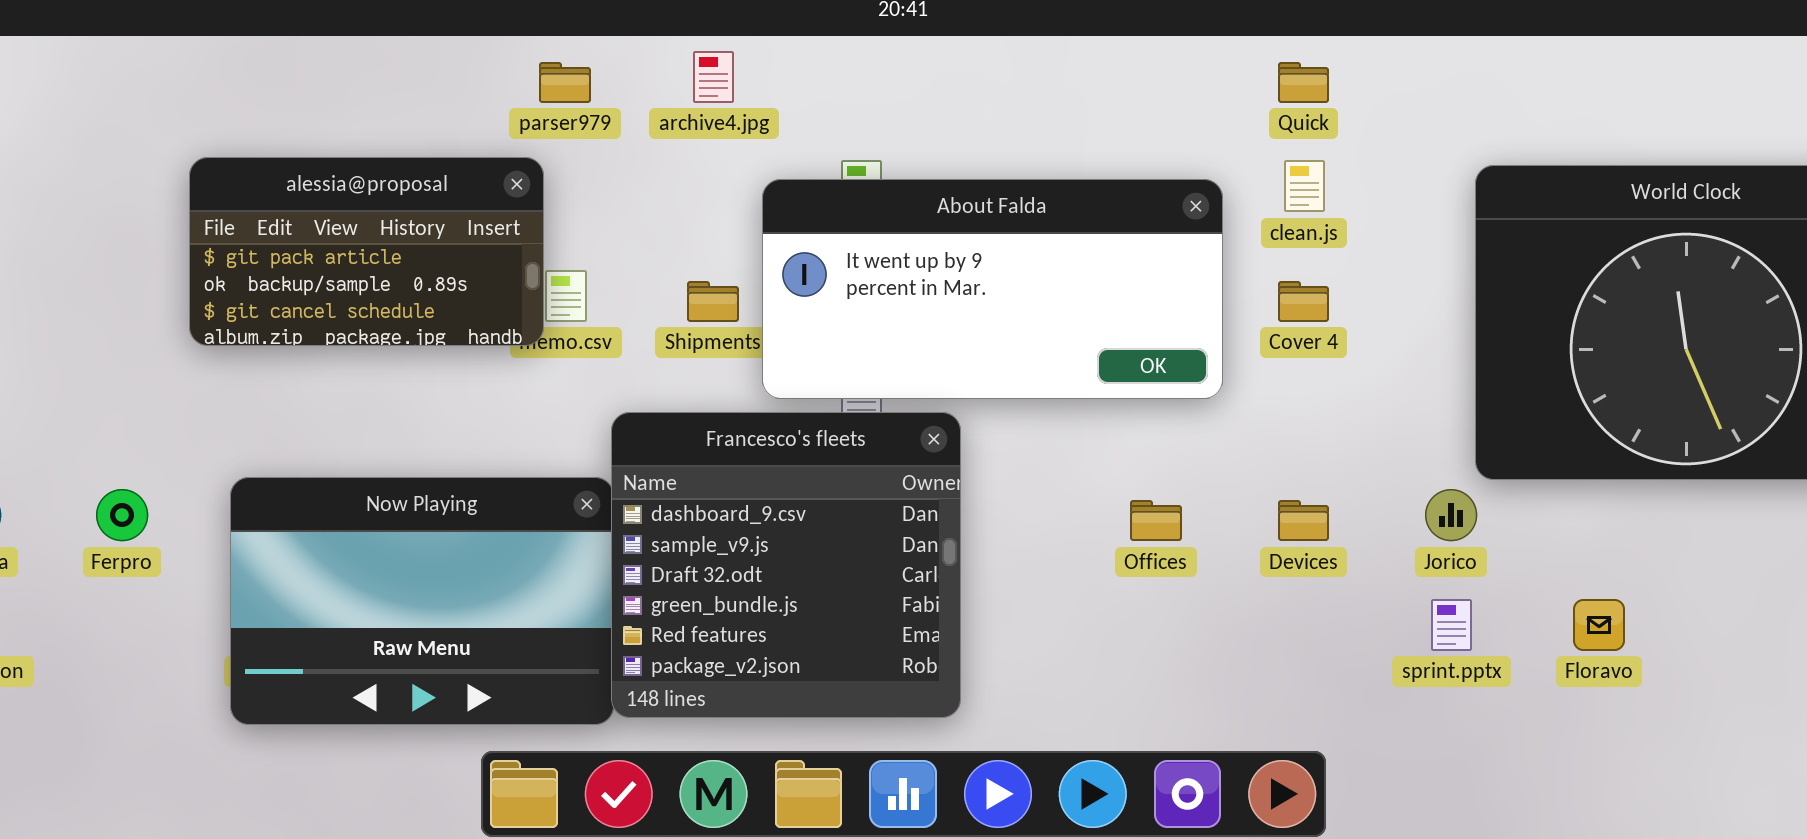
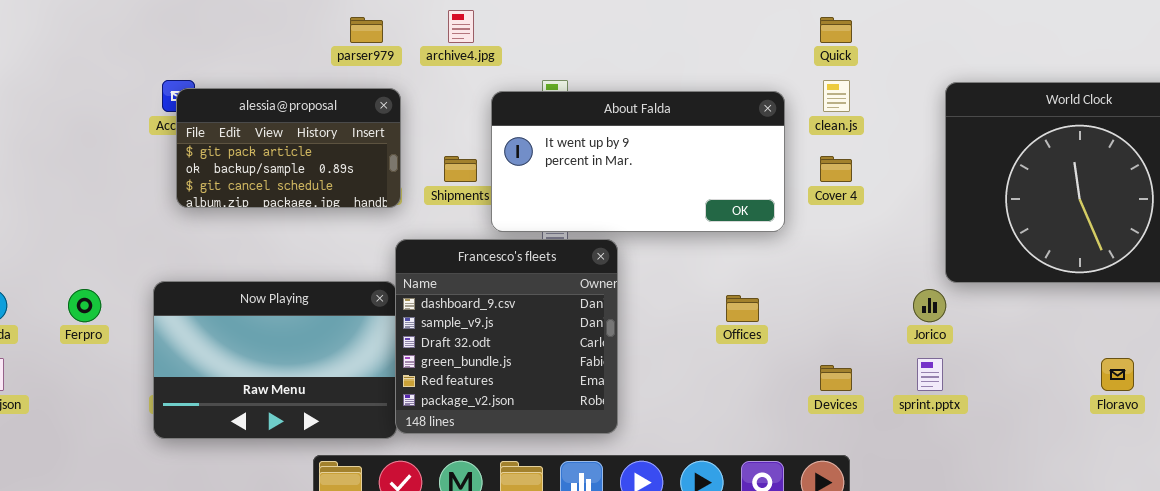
alessia@proposal: [189,157,544,346] -> [176,88,401,208], moved
Devices: [1278,500,1329,541] -> [820,365,852,391], moved
Floravo: [1573,599,1625,651] -> [1101,358,1134,391], moved

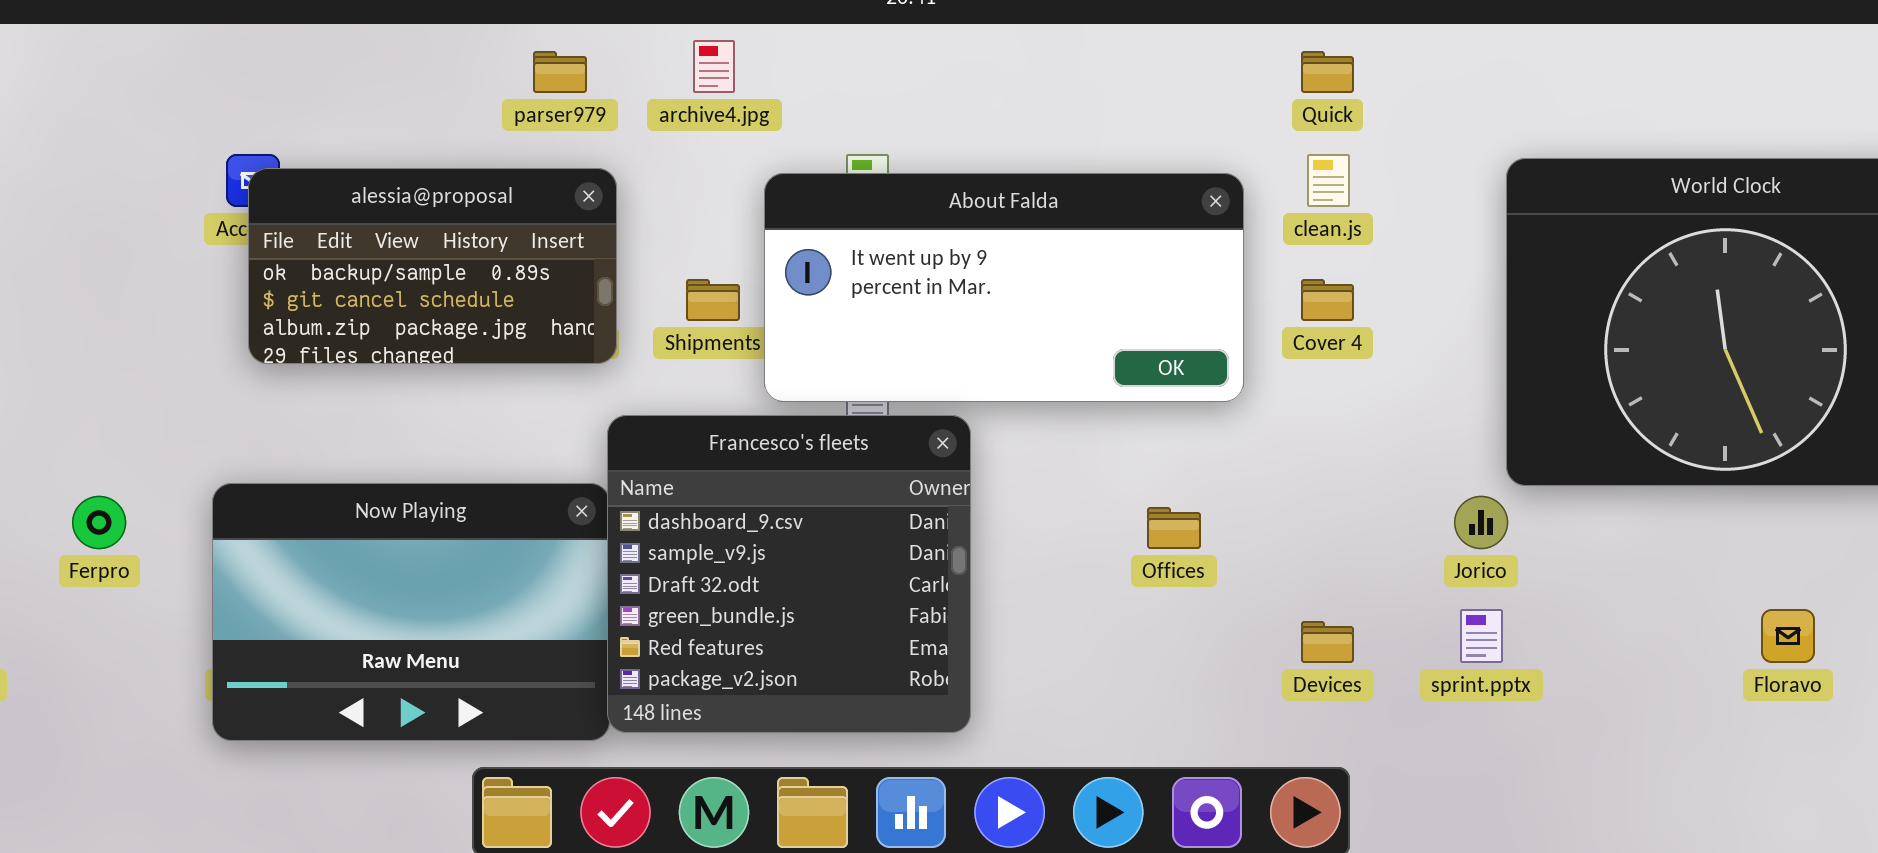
alessia@proposal: [176,88,401,208] -> [248,168,617,364], scrolled down 1 row

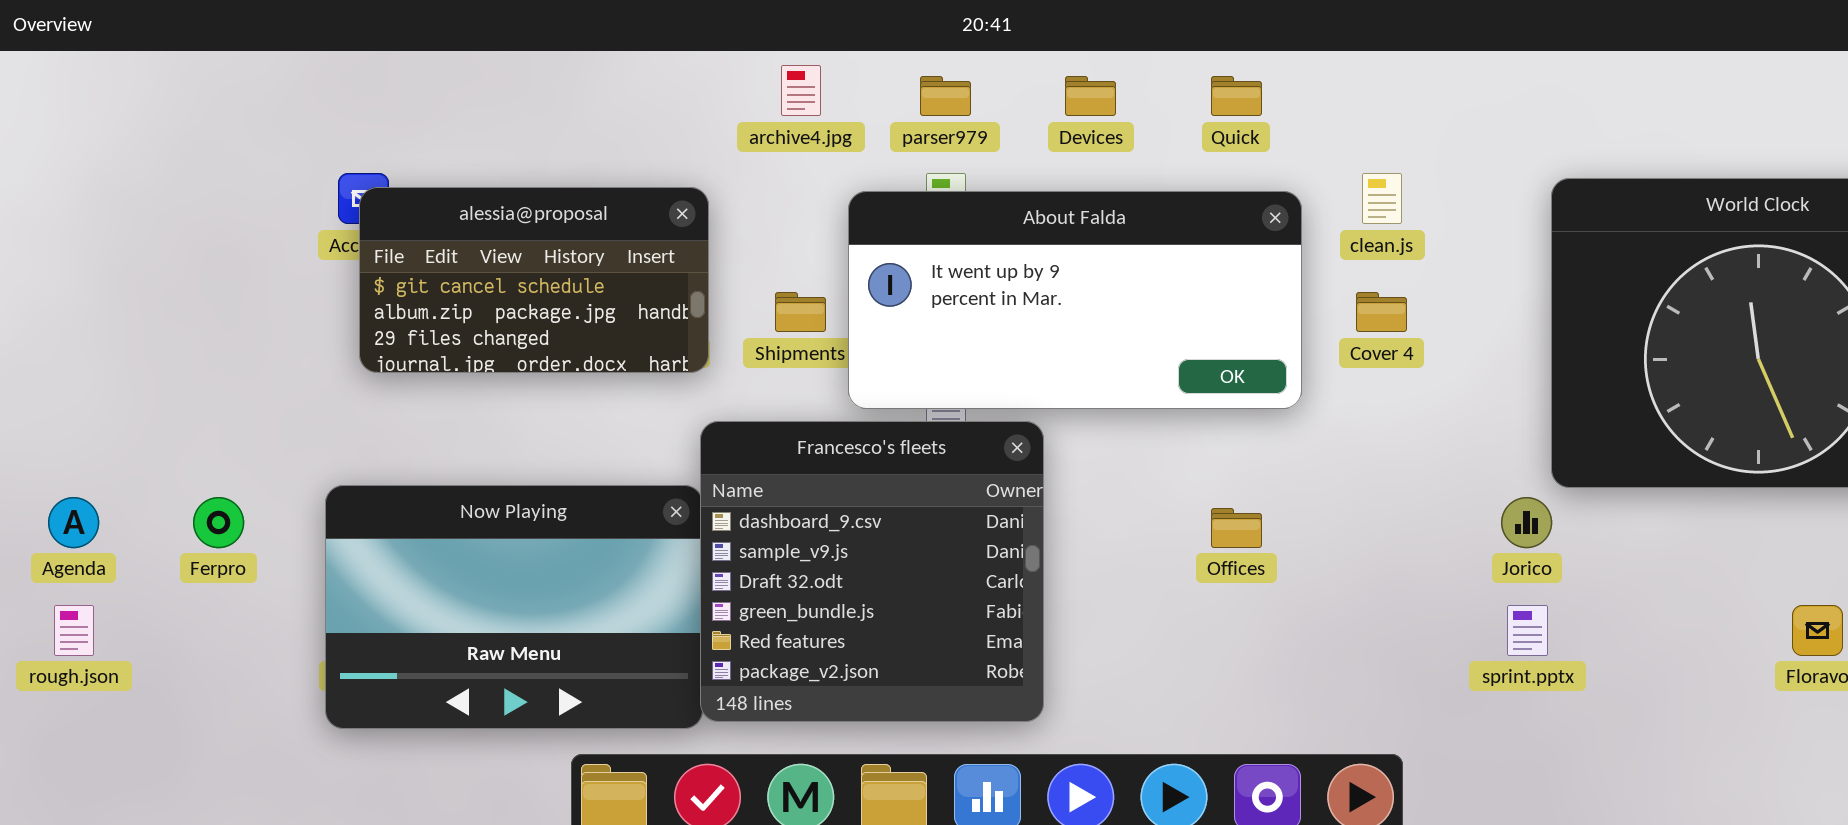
parser979: [533,51,587,93] -> [920,76,971,116], moved
Quick: [1301,51,1354,93] -> [1211,76,1262,116], moved
alessia@proposal: [248,168,617,364] -> [359,187,709,373], scrolled down 1 row
Devices: [1301,621,1354,663] -> [1065,76,1116,116], moved

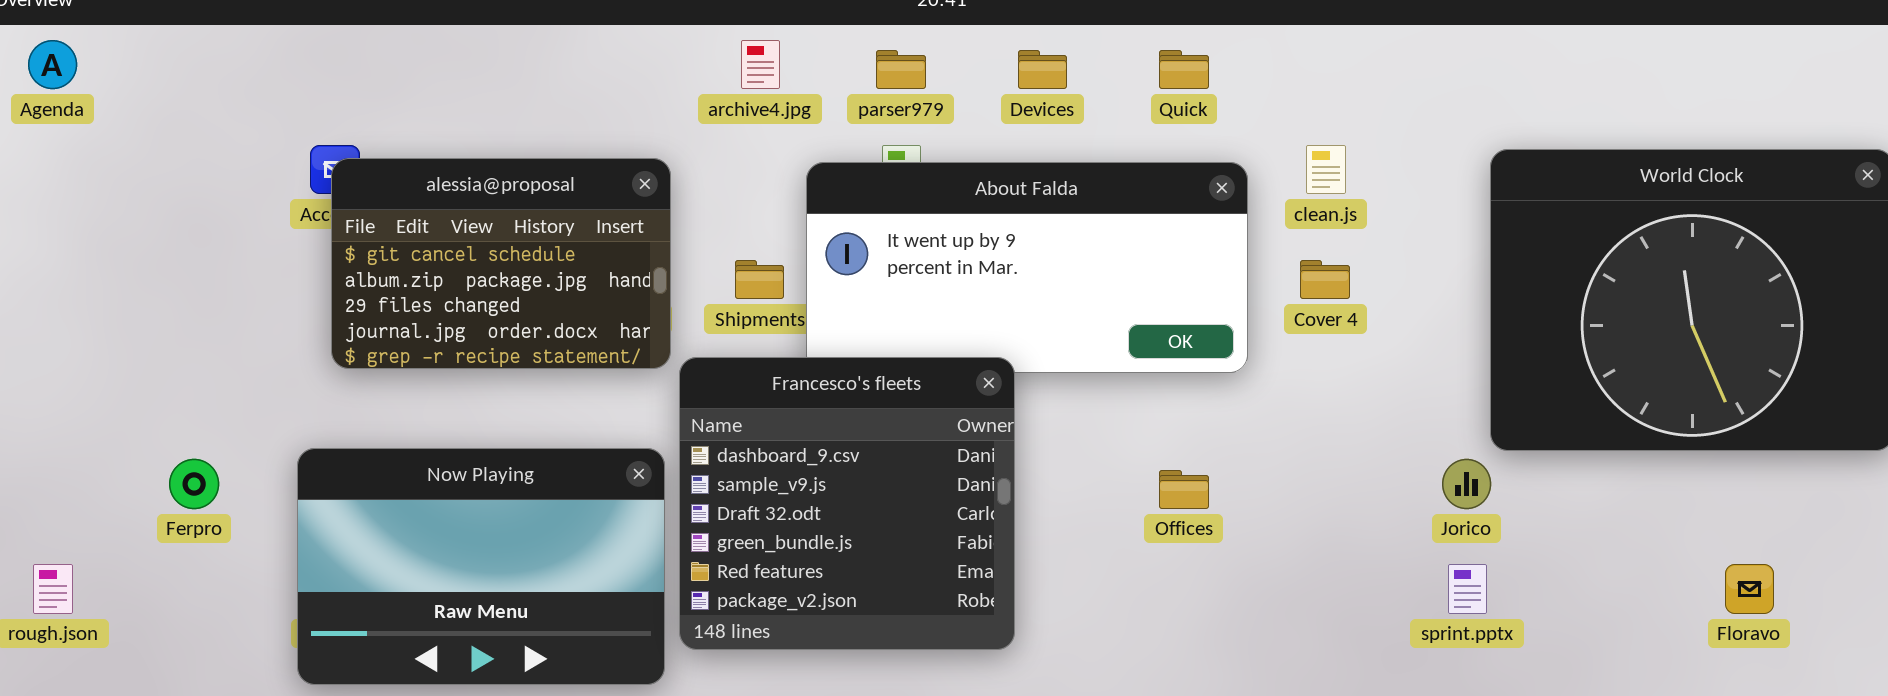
alessia@proposal: [359,187,709,373] -> [331,158,671,369], resized
Francesco's fleets: [700,421,1044,722] -> [679,357,1015,650], moved
Agenda: [48,497,99,548] -> [28,40,77,89], moved

